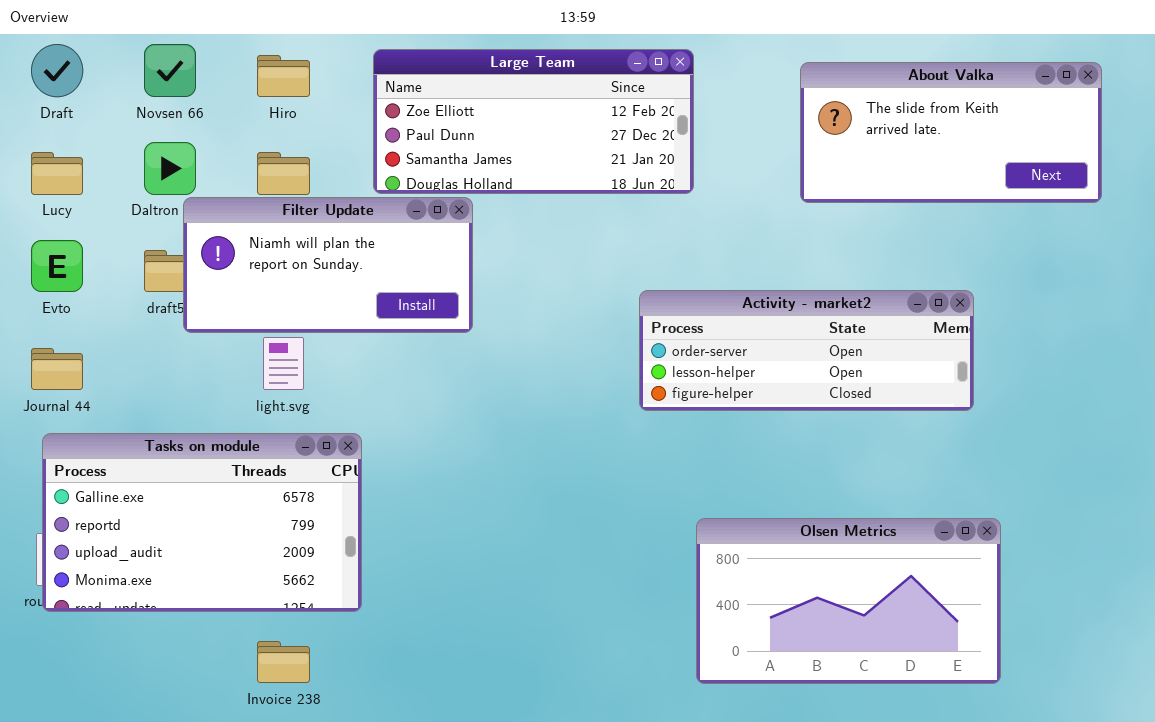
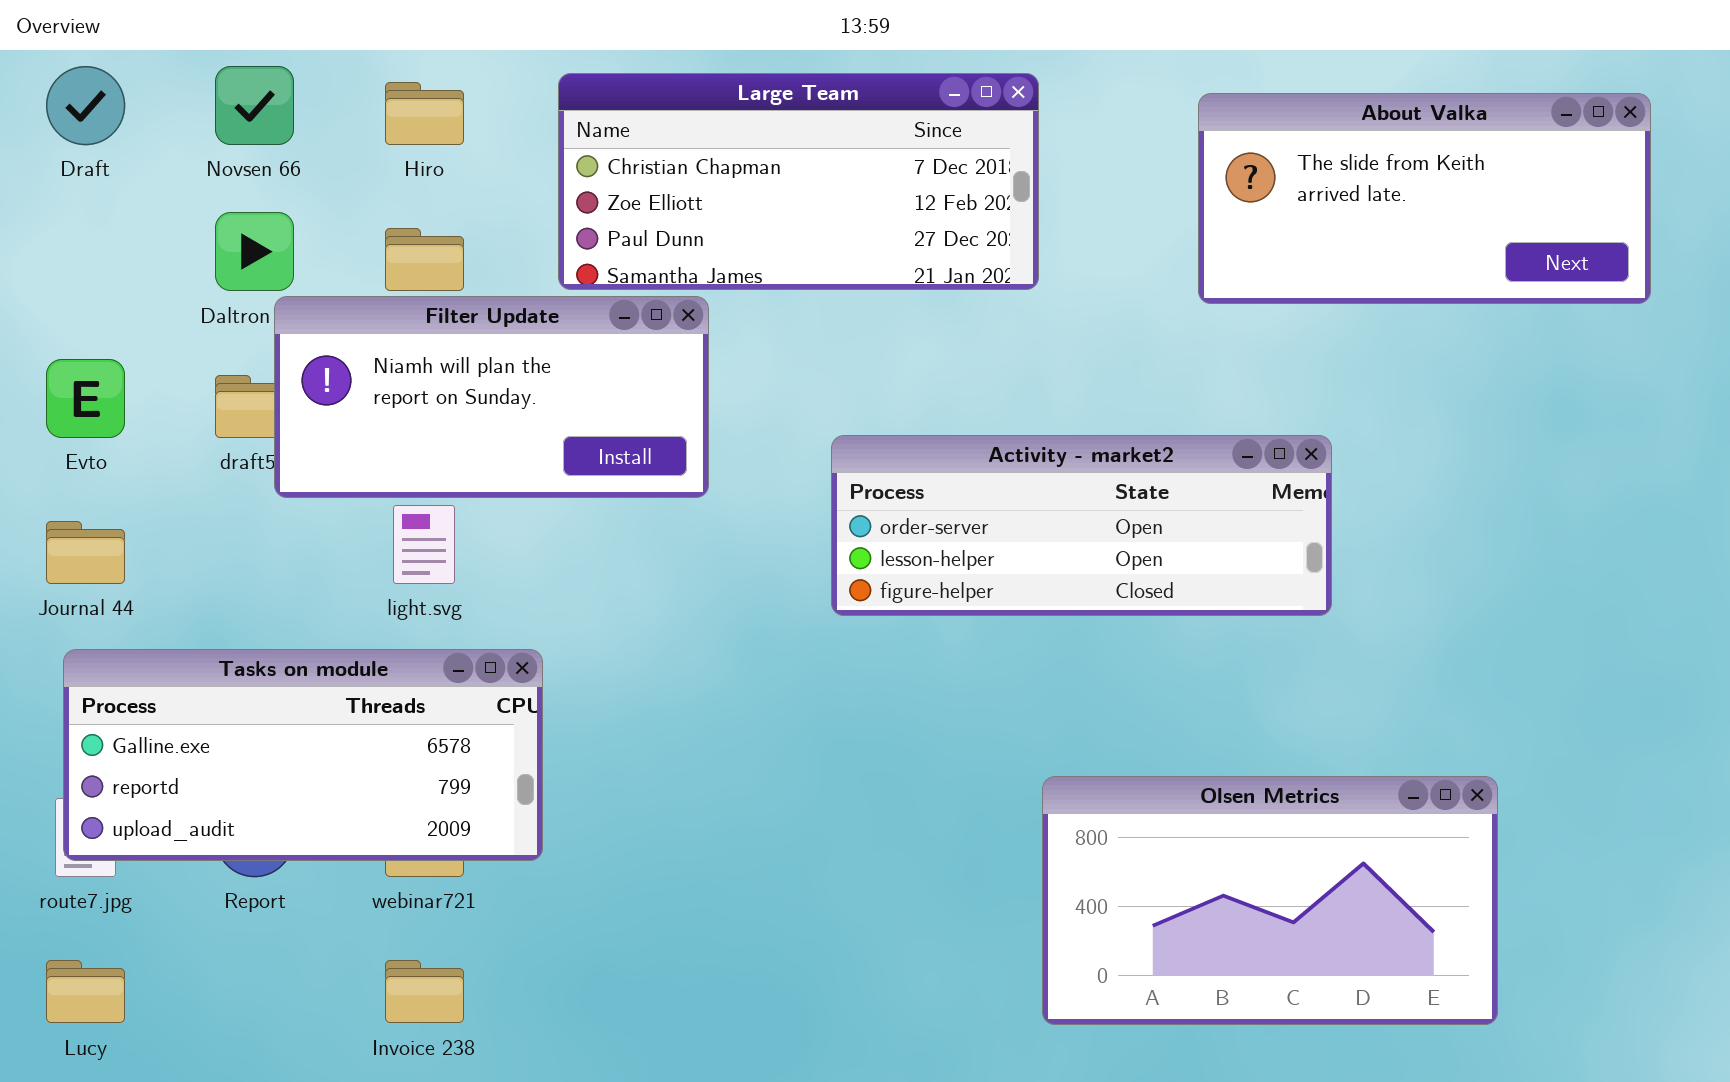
Large Team: [373,49,694,194] -> [558,73,1039,290], scrolled up 1 row
Lucy: [31,152,83,195] -> [46,960,125,1023], moved
Activity - market2: [639,290,974,411] -> [831,435,1332,616], moved
Tasks on module: [42,433,362,612] -> [63,649,543,861], resized

